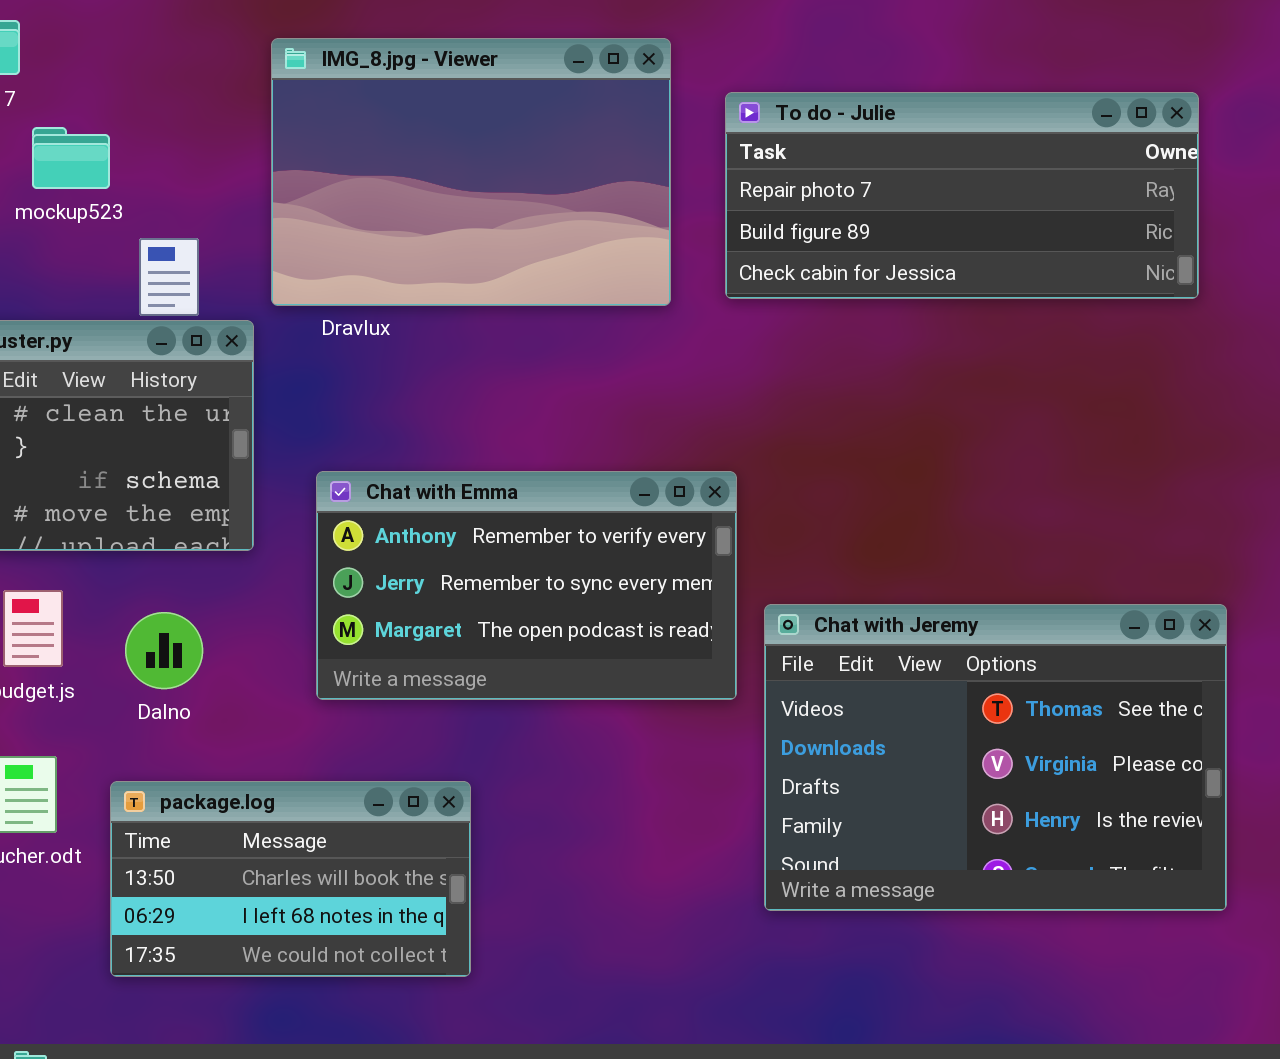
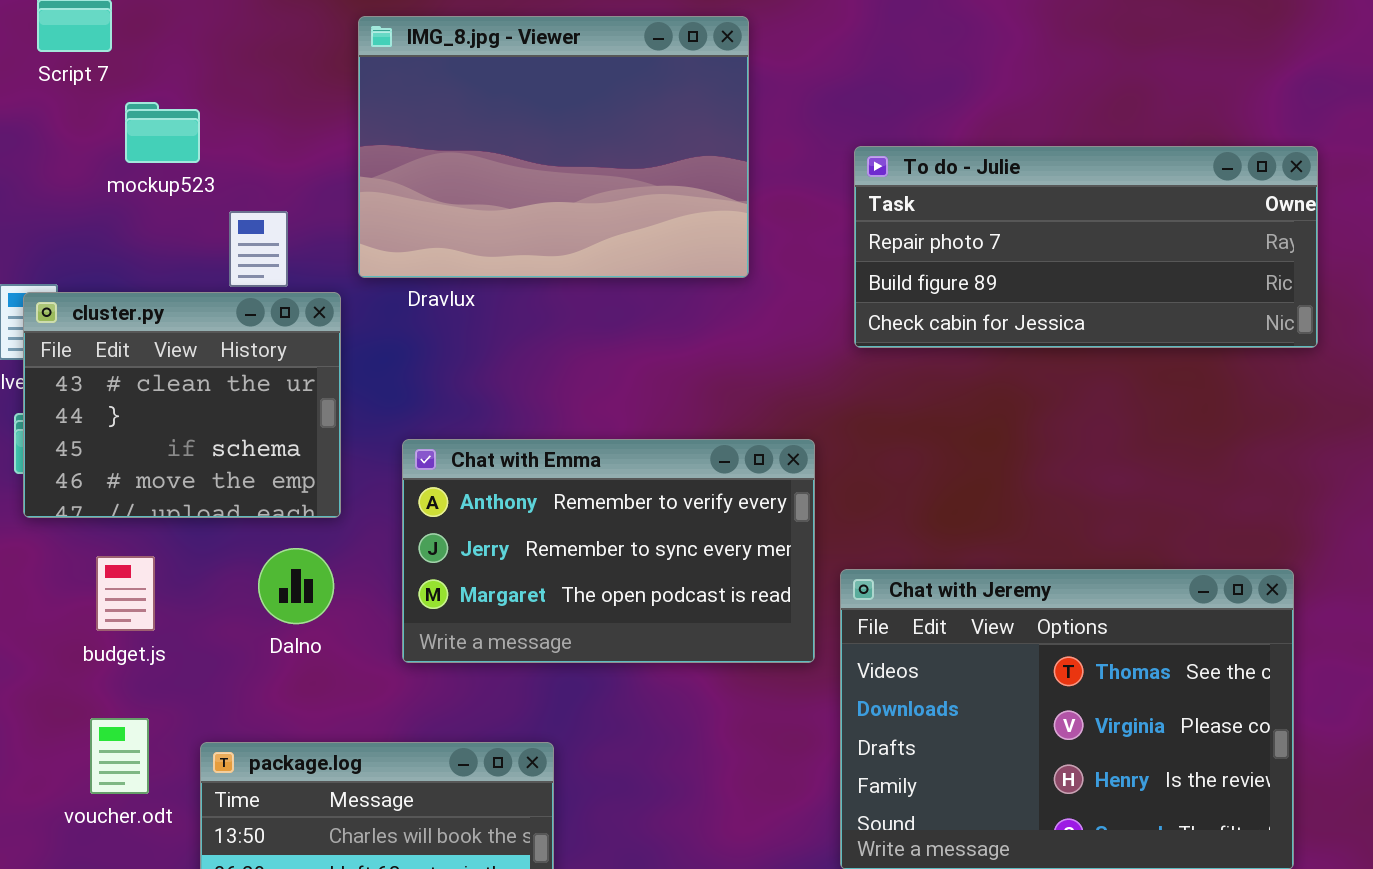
To do - Julie: [725,92,1199,299] -> [854,146,1318,348], moved
Dalno: [125,612,203,689] -> [258,548,334,624], moved

